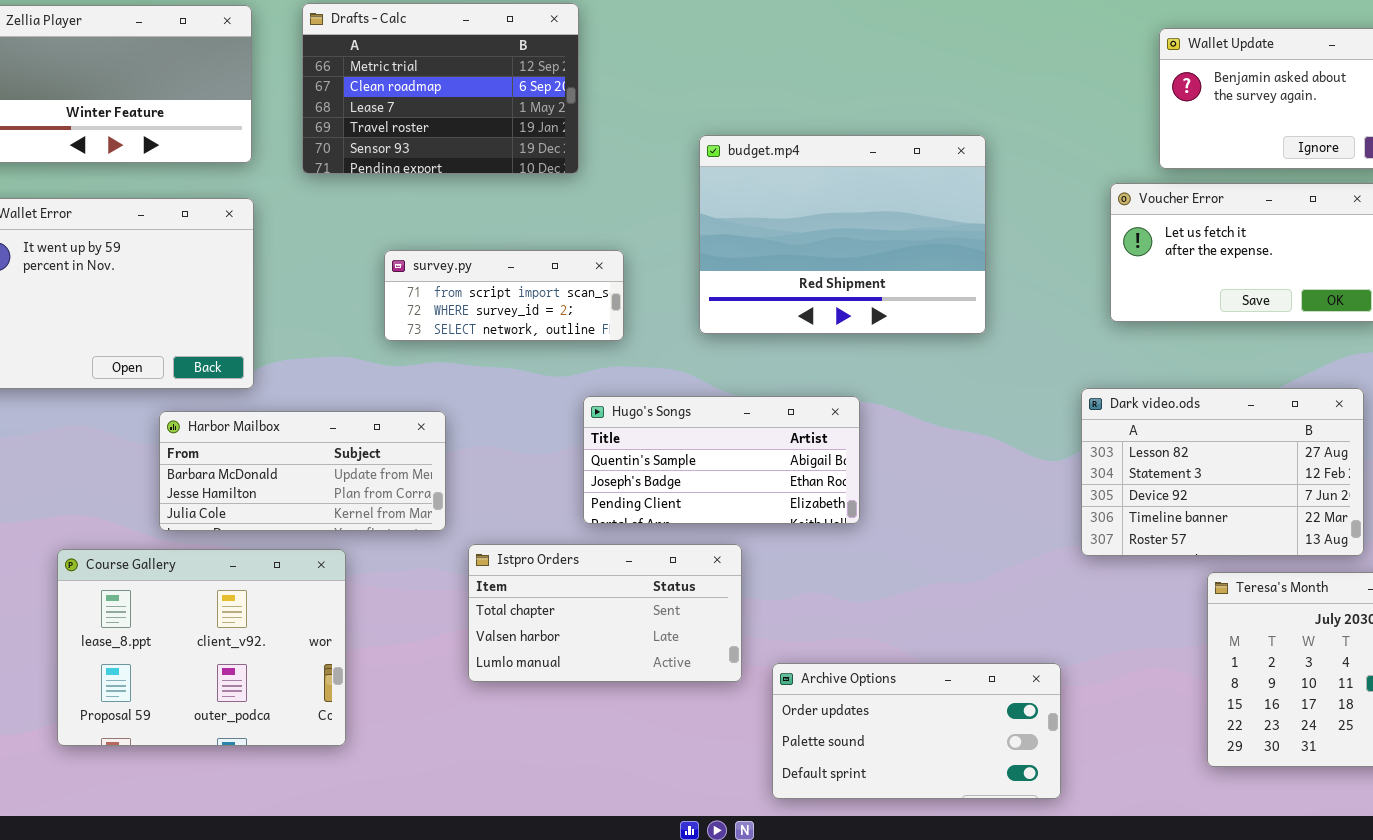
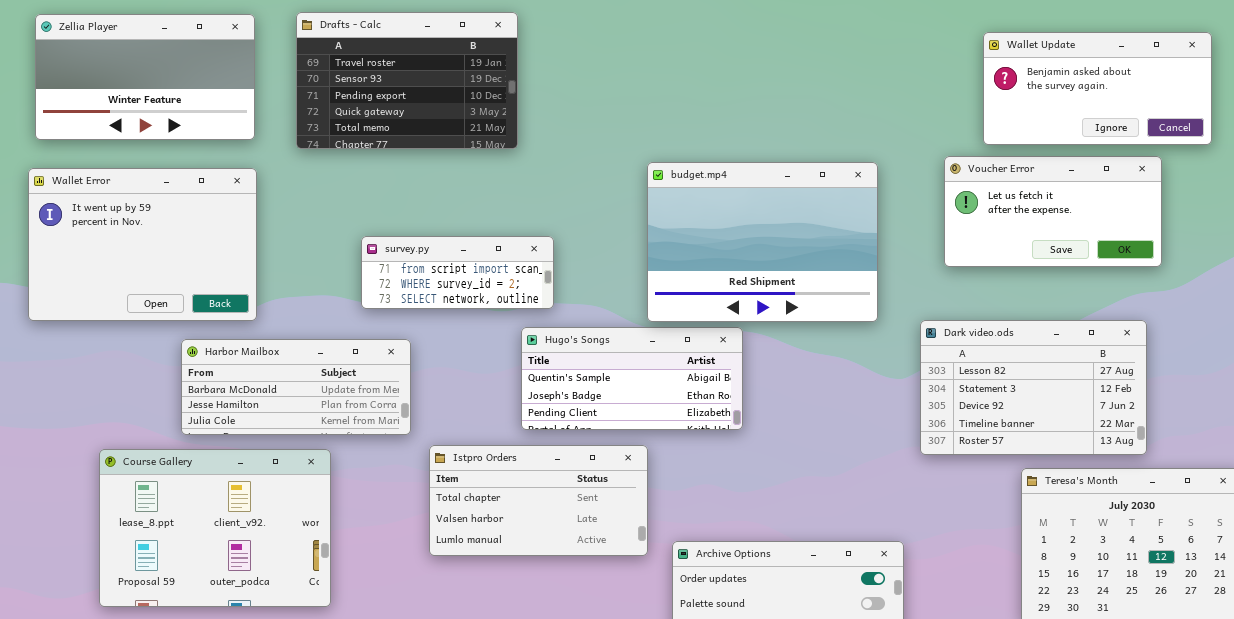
Drafts - Calc: [302,3,579,174] -> [296,12,518,149], scrolled down 3 rows
budget.mp4: [699,135,986,334] -> [647,162,878,322], moved
survey.py: [384,250,624,341] -> [361,236,554,309], moved

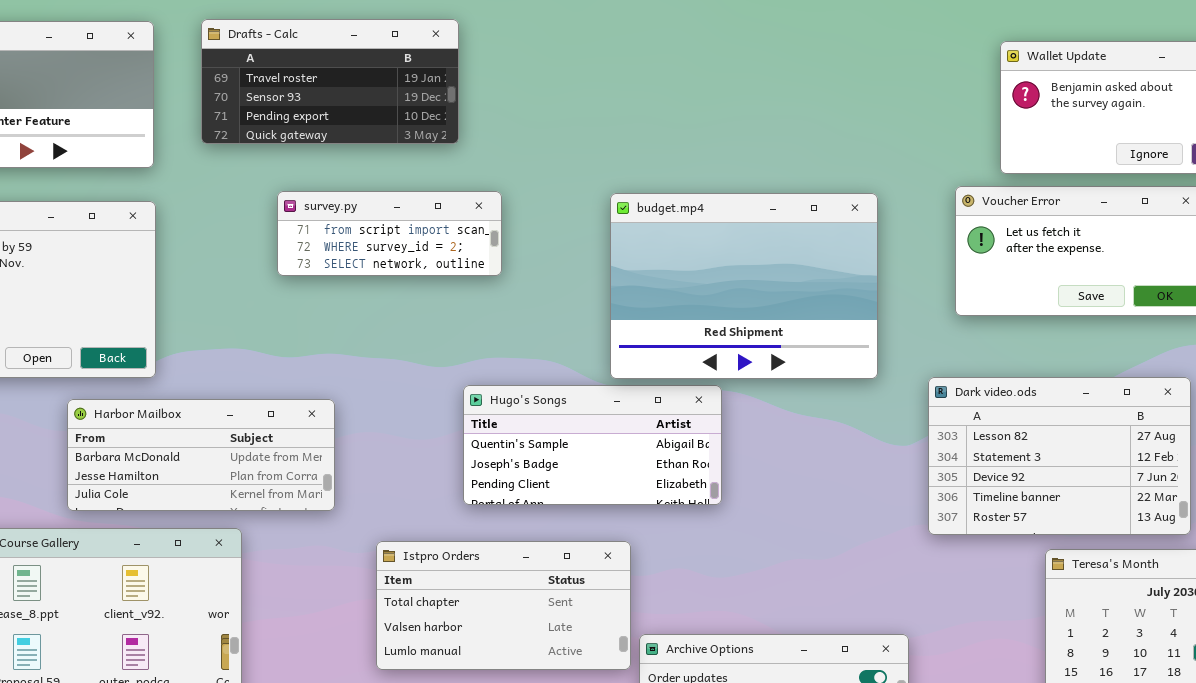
Drafts - Calc: [296,12,518,149] -> [201,19,459,144], resized
survey.py: [361,236,554,309] -> [277,191,502,276], moved
Istpro Orders: [429,445,648,556] -> [376,541,631,670], moved

